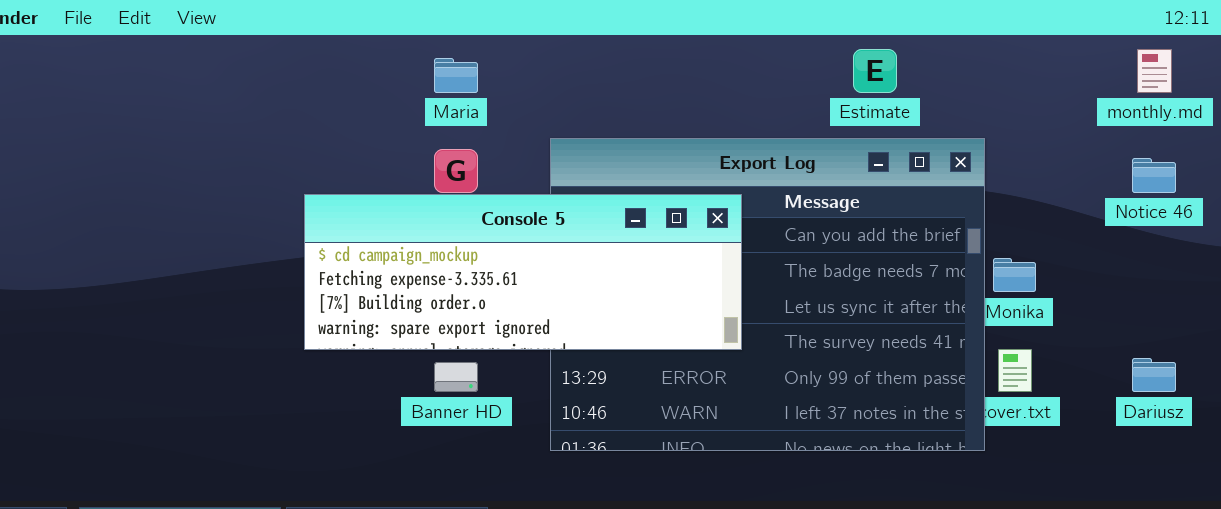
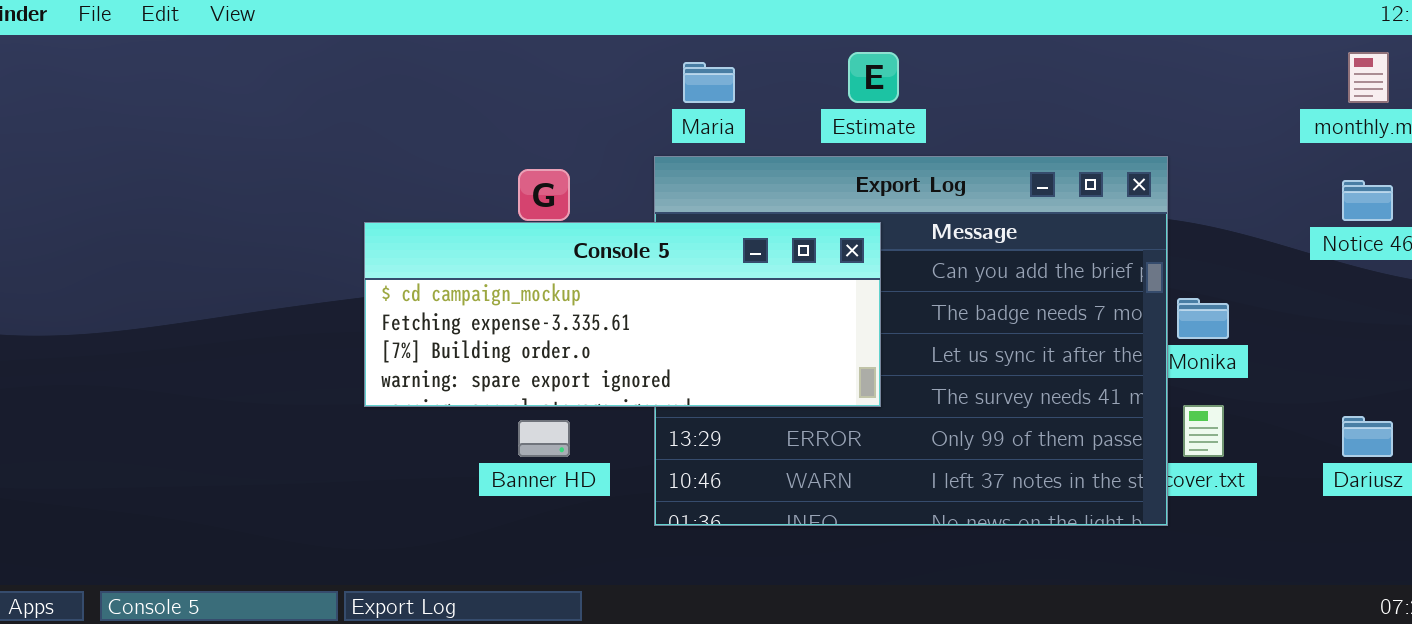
Estimate: [853,49,897,93] -> [848,52,899,103], moved
Maria: [434,58,478,93] -> [683,62,735,103], moved

